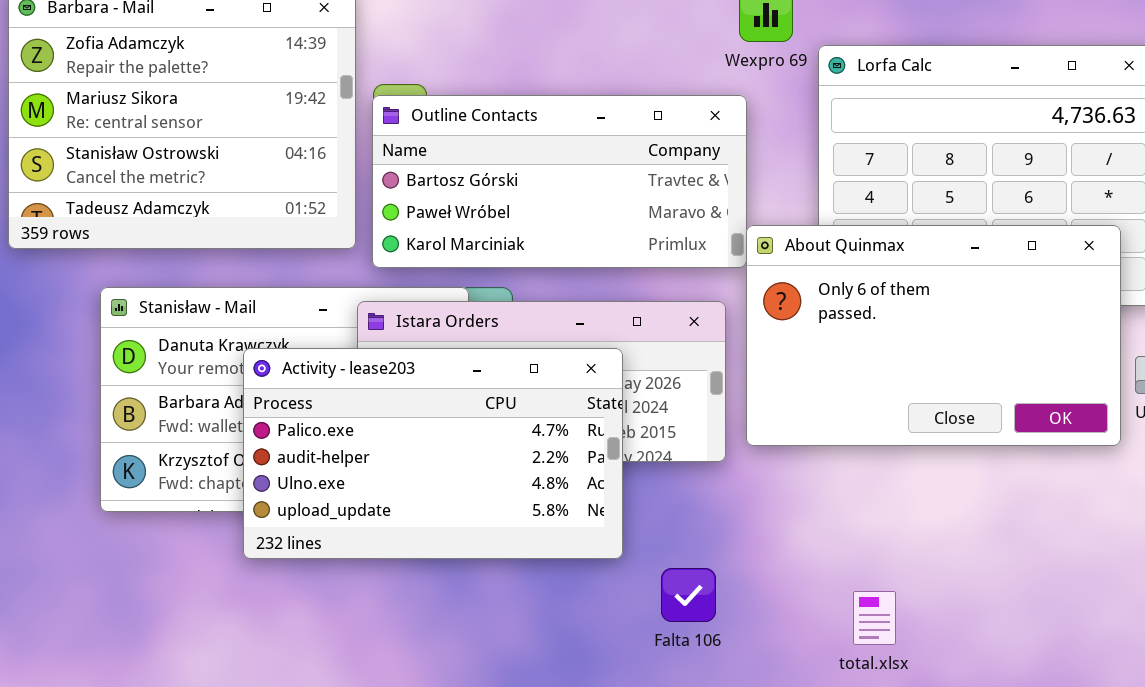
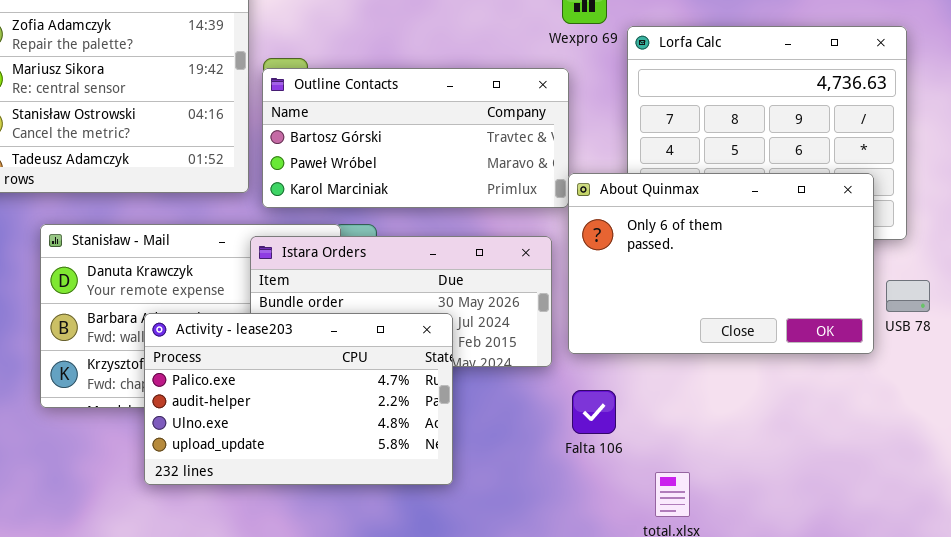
Activity - lease203: [243,348,623,559] -> [144,313,453,485], moved
Falta 106: [661,568,716,622] -> [572,390,616,434], moved

